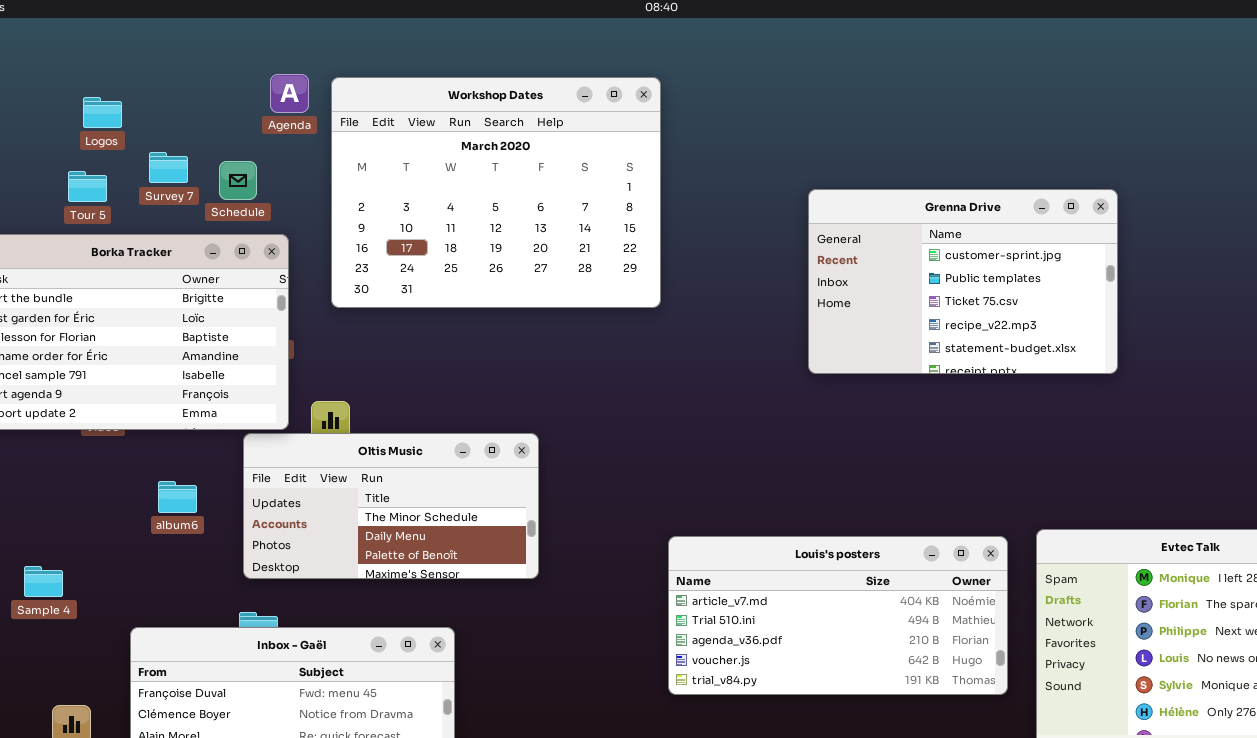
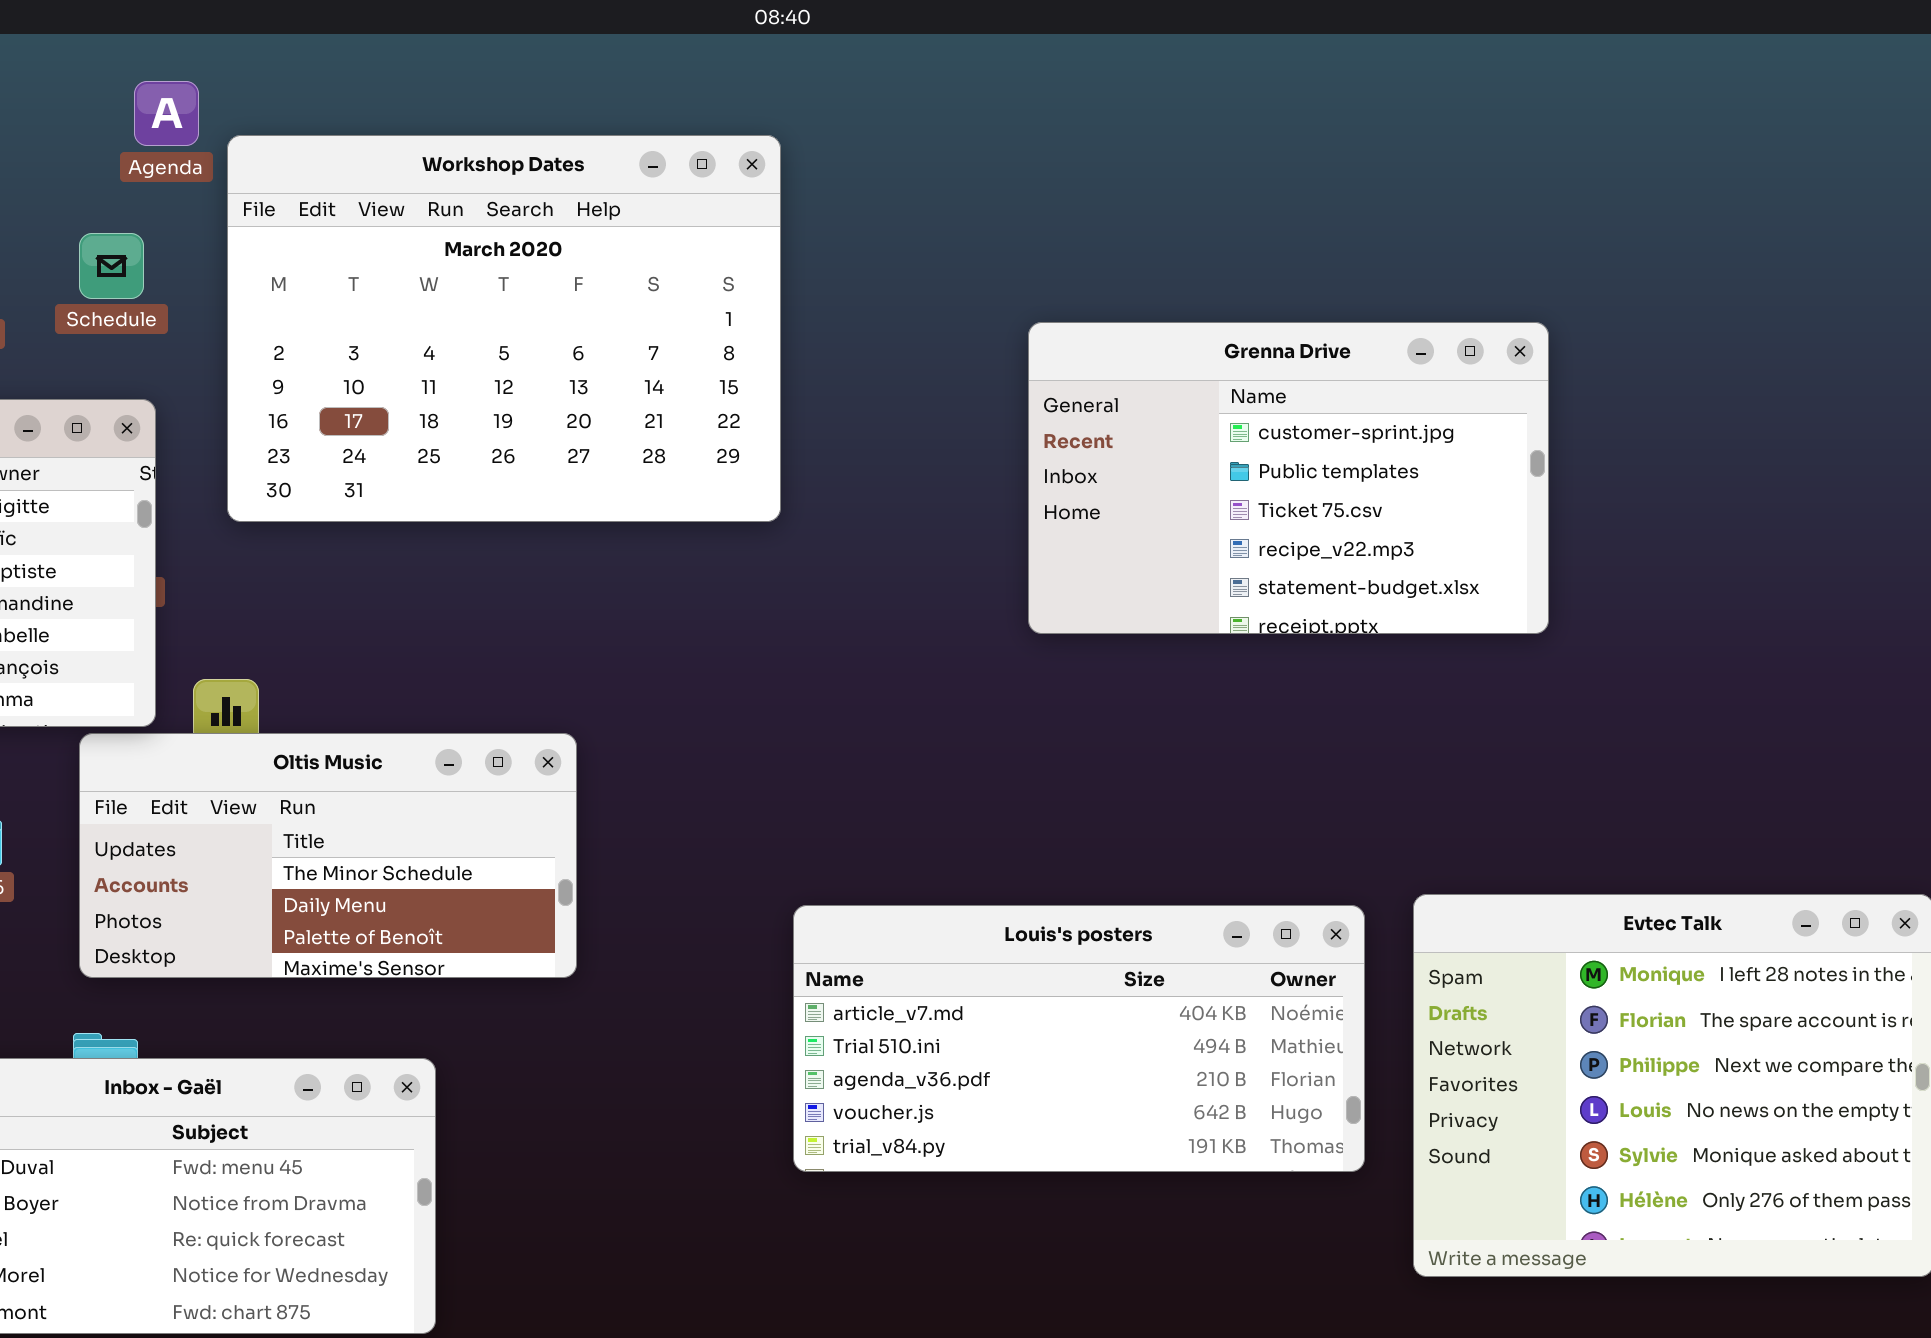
Agenda: [270,74,309,113] -> [134,81,199,146], moved
Schedule: [219,161,257,200] -> [79,233,144,299], moved

